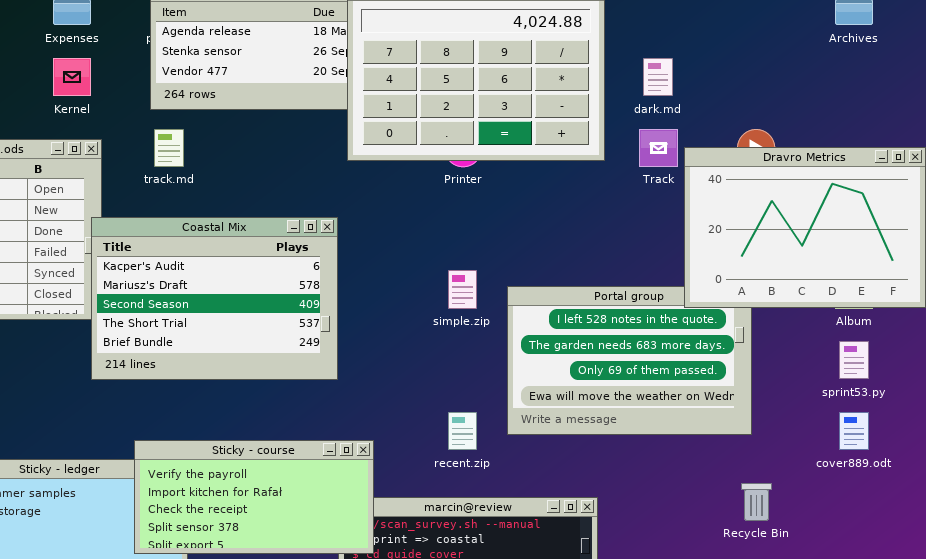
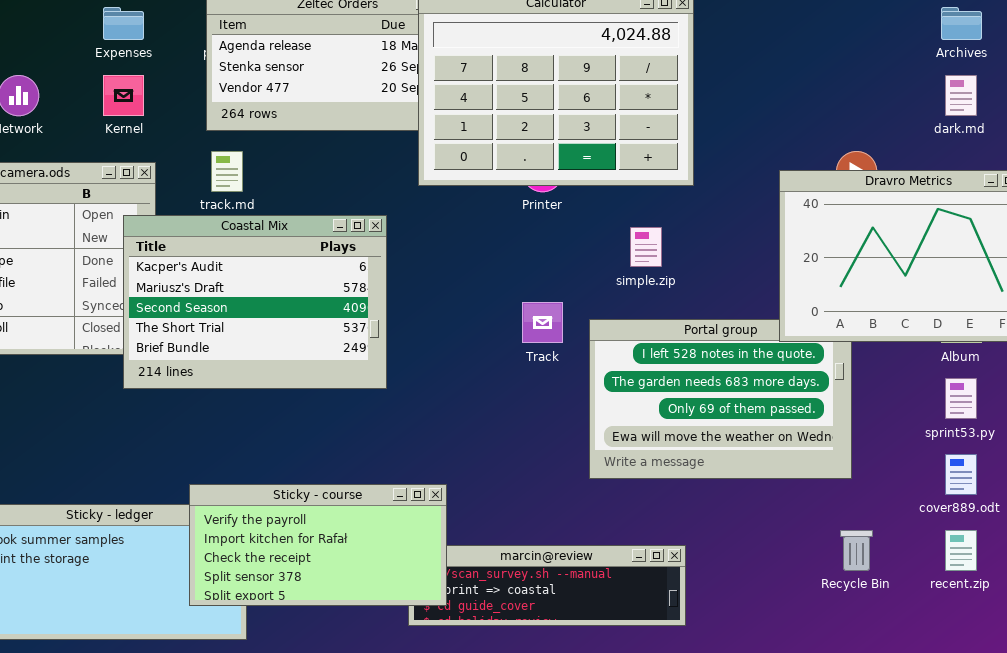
dark.md: [643,58,673,96] -> [945,75,977,116], moved
Track: [639,129,678,167] -> [522,302,563,343], moved
Coastal Mix: [91,217,338,380] -> [123,215,387,389], moved
simple.zip: [448,270,477,309] -> [630,227,662,267], moved
recent.zip: [448,412,477,450] -> [945,530,977,571], moved

